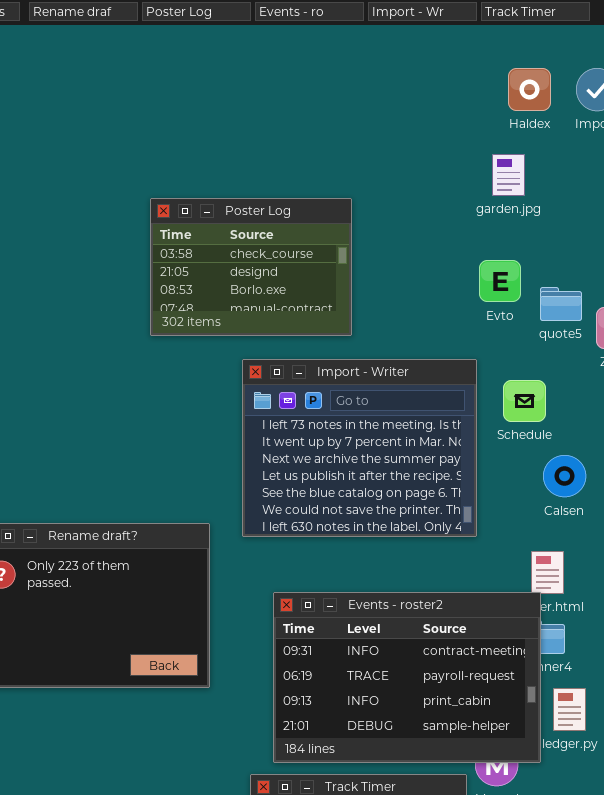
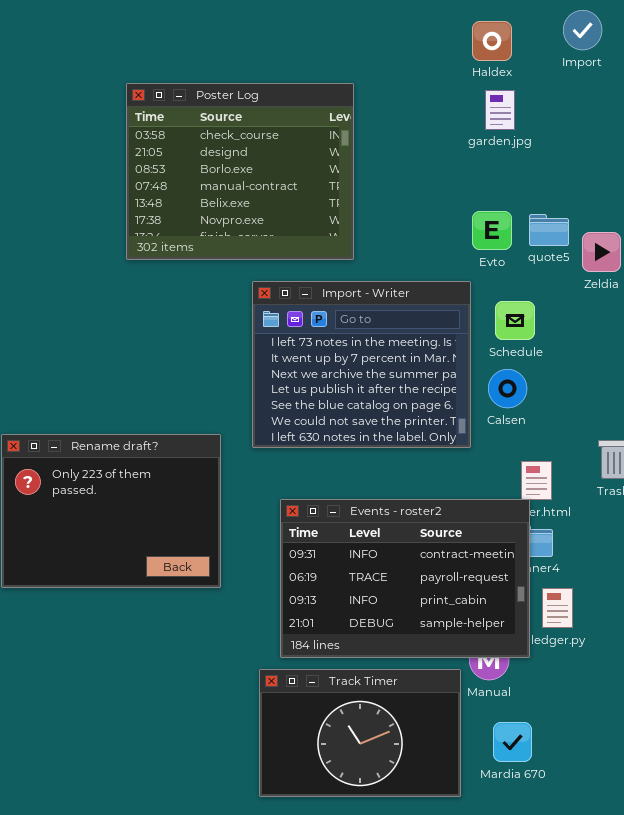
Haldex: [508,68,551,111] -> [472,21,512,61], moved
Poster Log: [150,198,352,336] -> [126,83,354,260], resized
Evto: [479,260,521,302] -> [472,211,512,250], moved
Calsen: [543,455,586,497] -> [488,369,527,408], moved

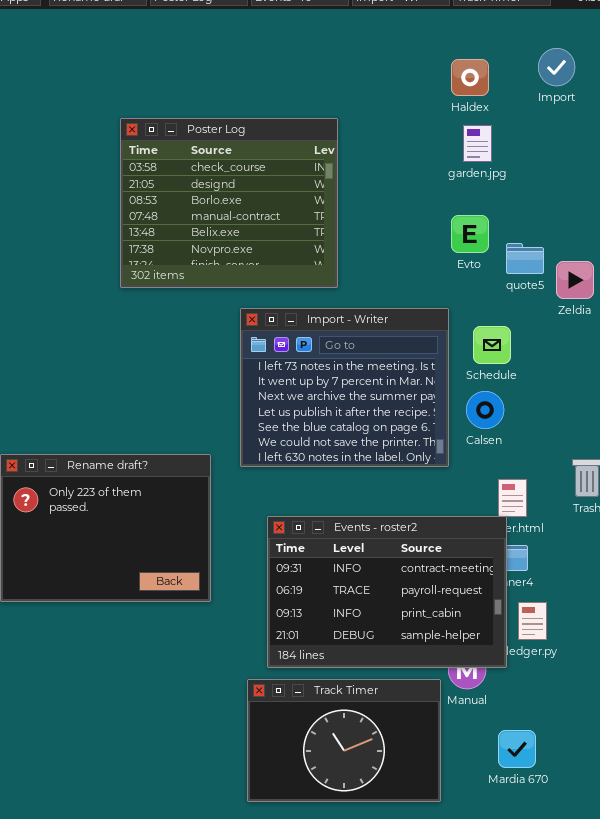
Evto: [472,211,512,250] -> [451,215,489,253], moved
Mardia 670: [493,722,532,762] -> [498,730,536,768], moved

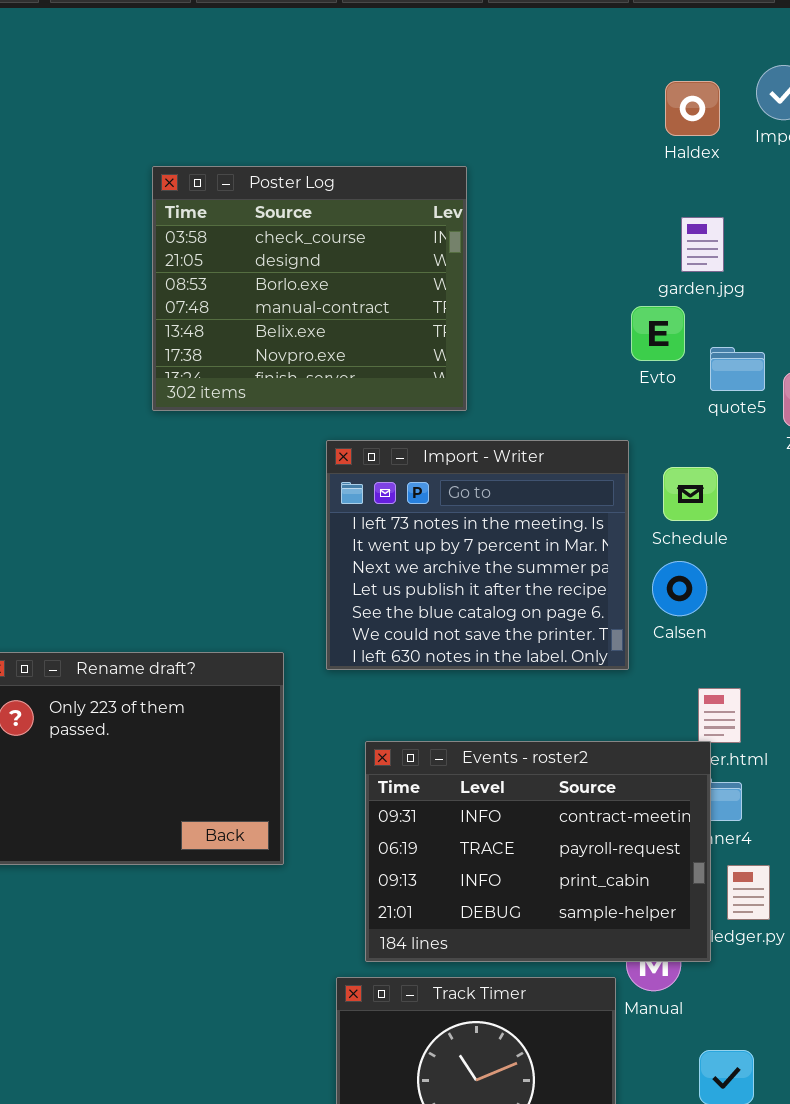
Haldex: [451,59,489,96] -> [665,81,720,136], moved
garden.jpg: [463,125,492,162] -> [681,217,724,272], moved

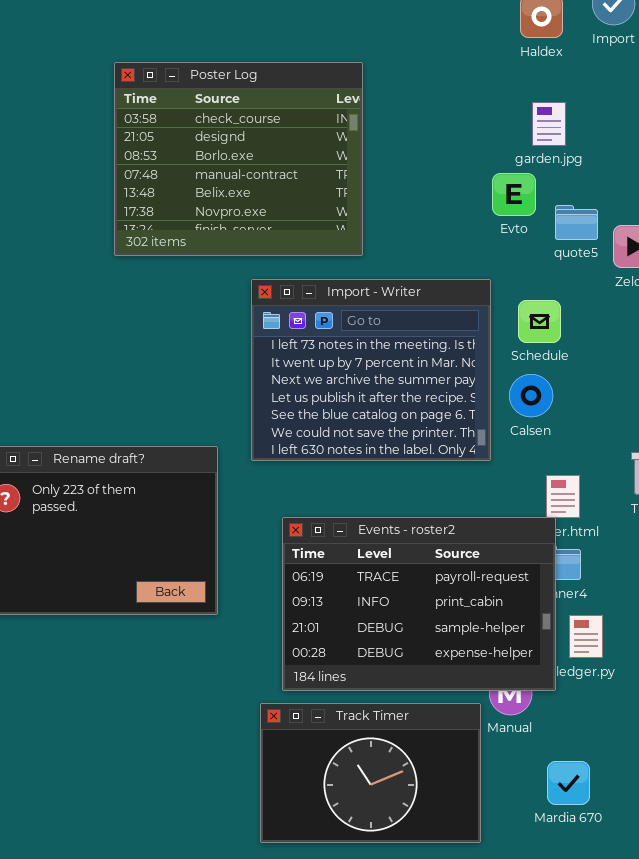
Events - roster2: [365,741,711,962] -> [282,517,556,691], scrolled down 1 row

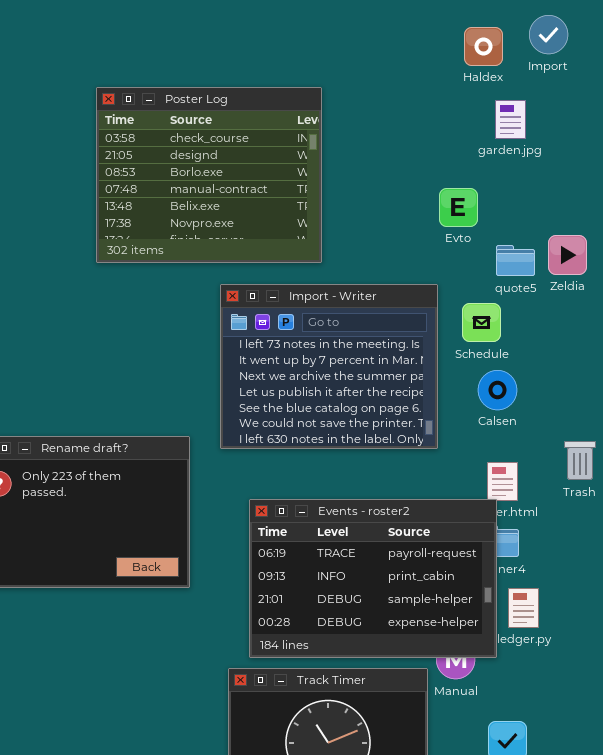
garden.jpg: [532,102,566,146] -> [495,100,526,139], moved
quote5: [555,205,598,240] -> [496,245,535,276], moved
Calsen: [509,374,553,417] -> [478,370,517,410], moved

